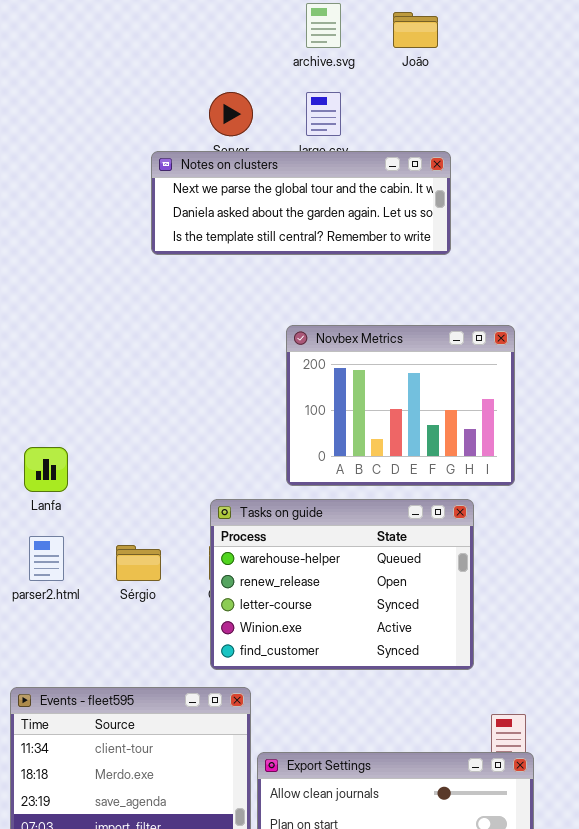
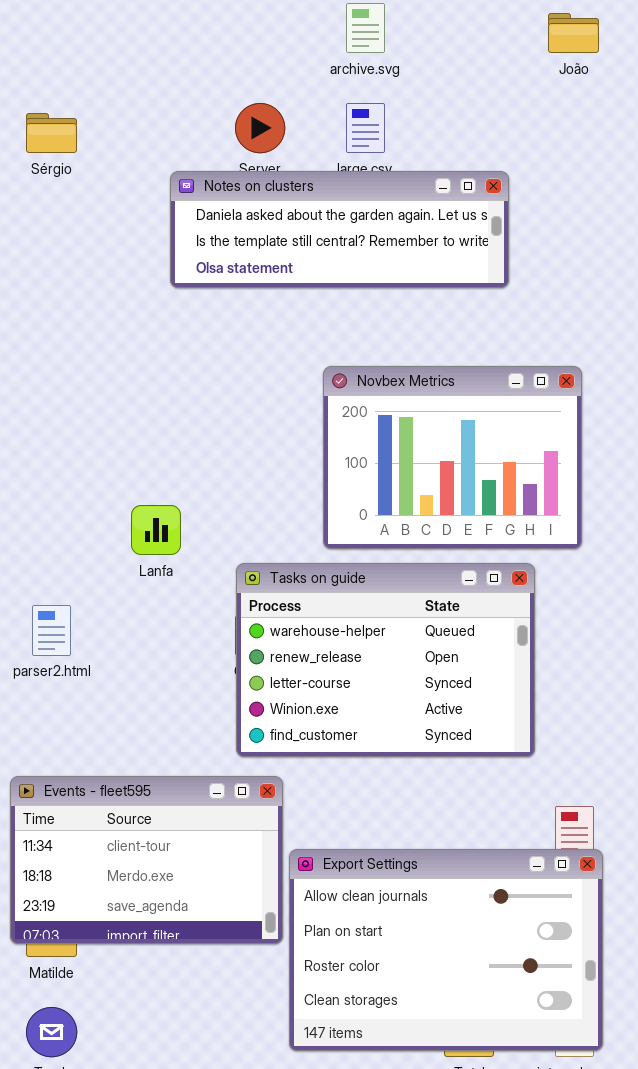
João: [393,12,438,48] -> [548,13,599,53], moved
Notes on clusters: [151,151,451,255] -> [170,171,509,288], scrolled down 1 row
Lanfa: [24,447,68,492] -> [131,505,181,555], moved
Sérgio: [116,545,161,581] -> [26,113,77,153], moved

